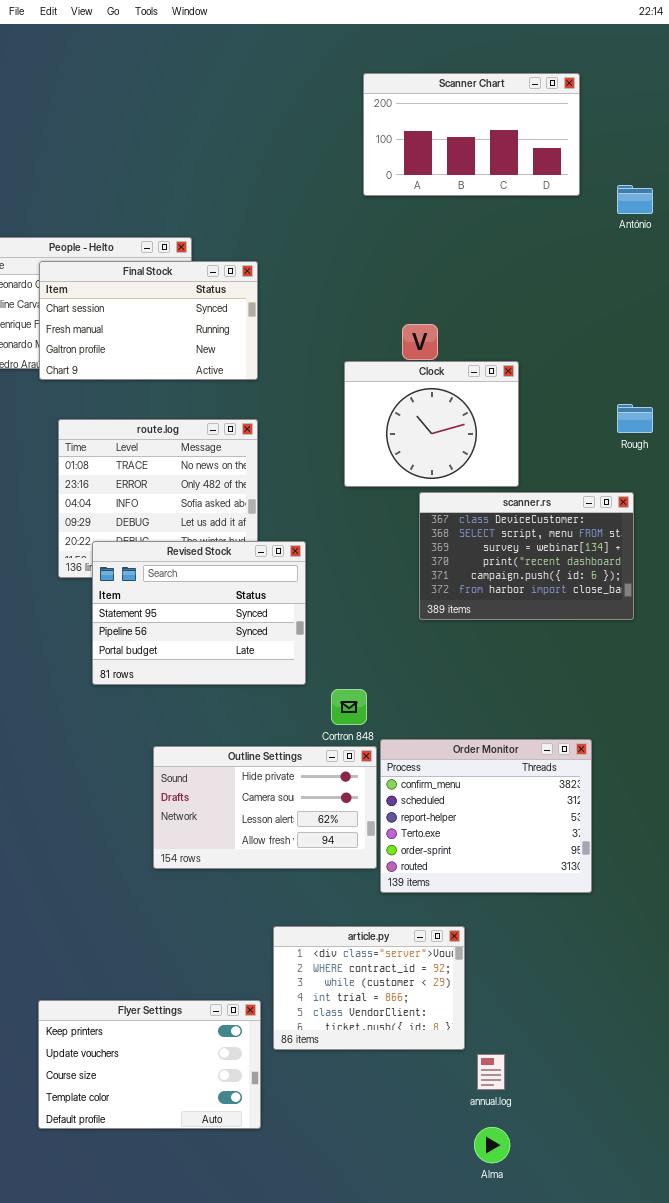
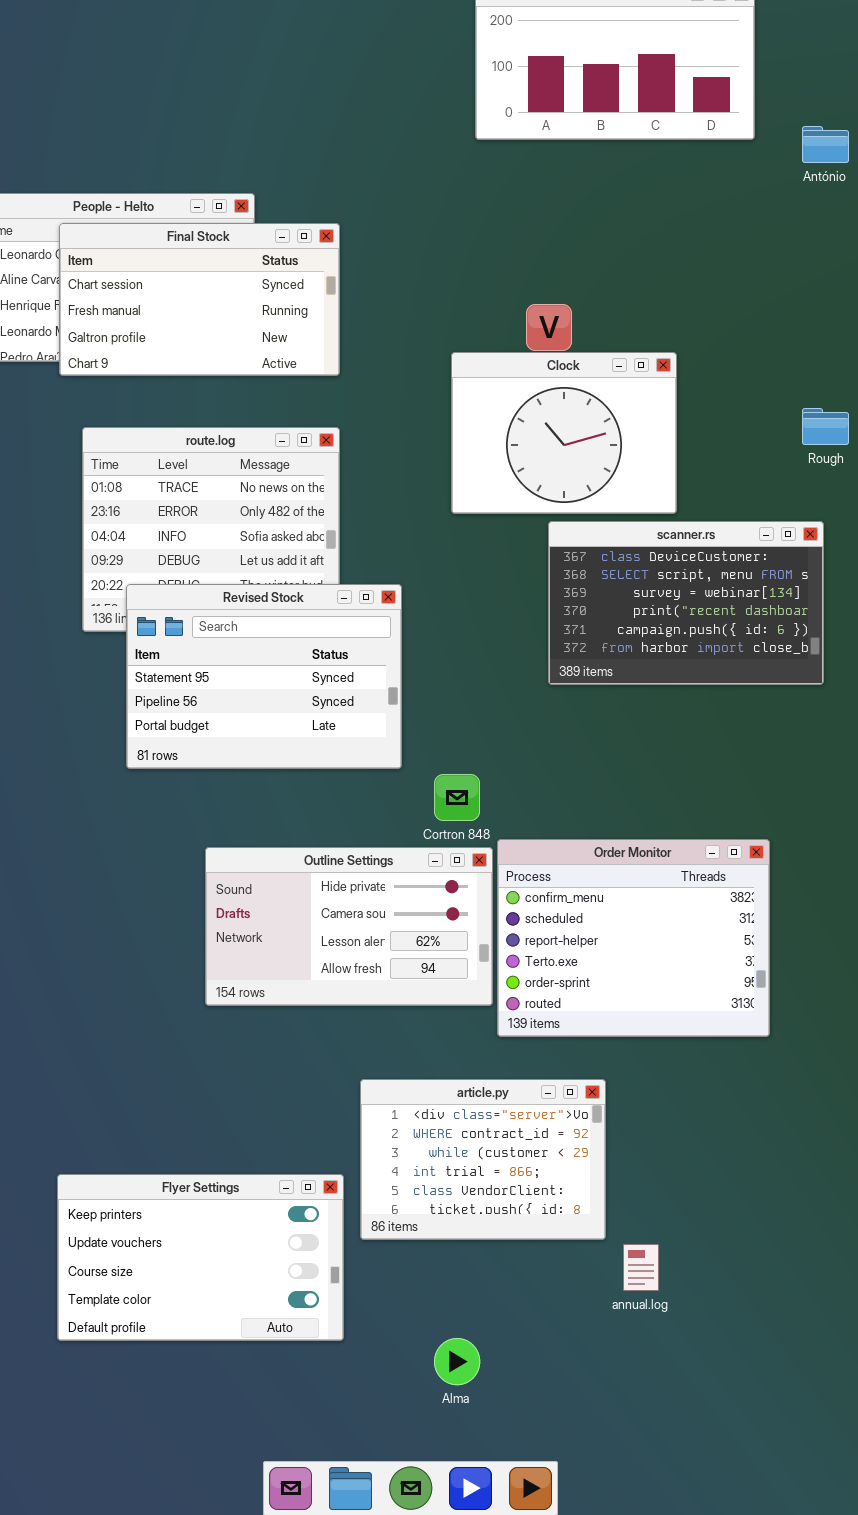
Alma: [474,1127,510,1163] -> [434,1338,480,1385], moved

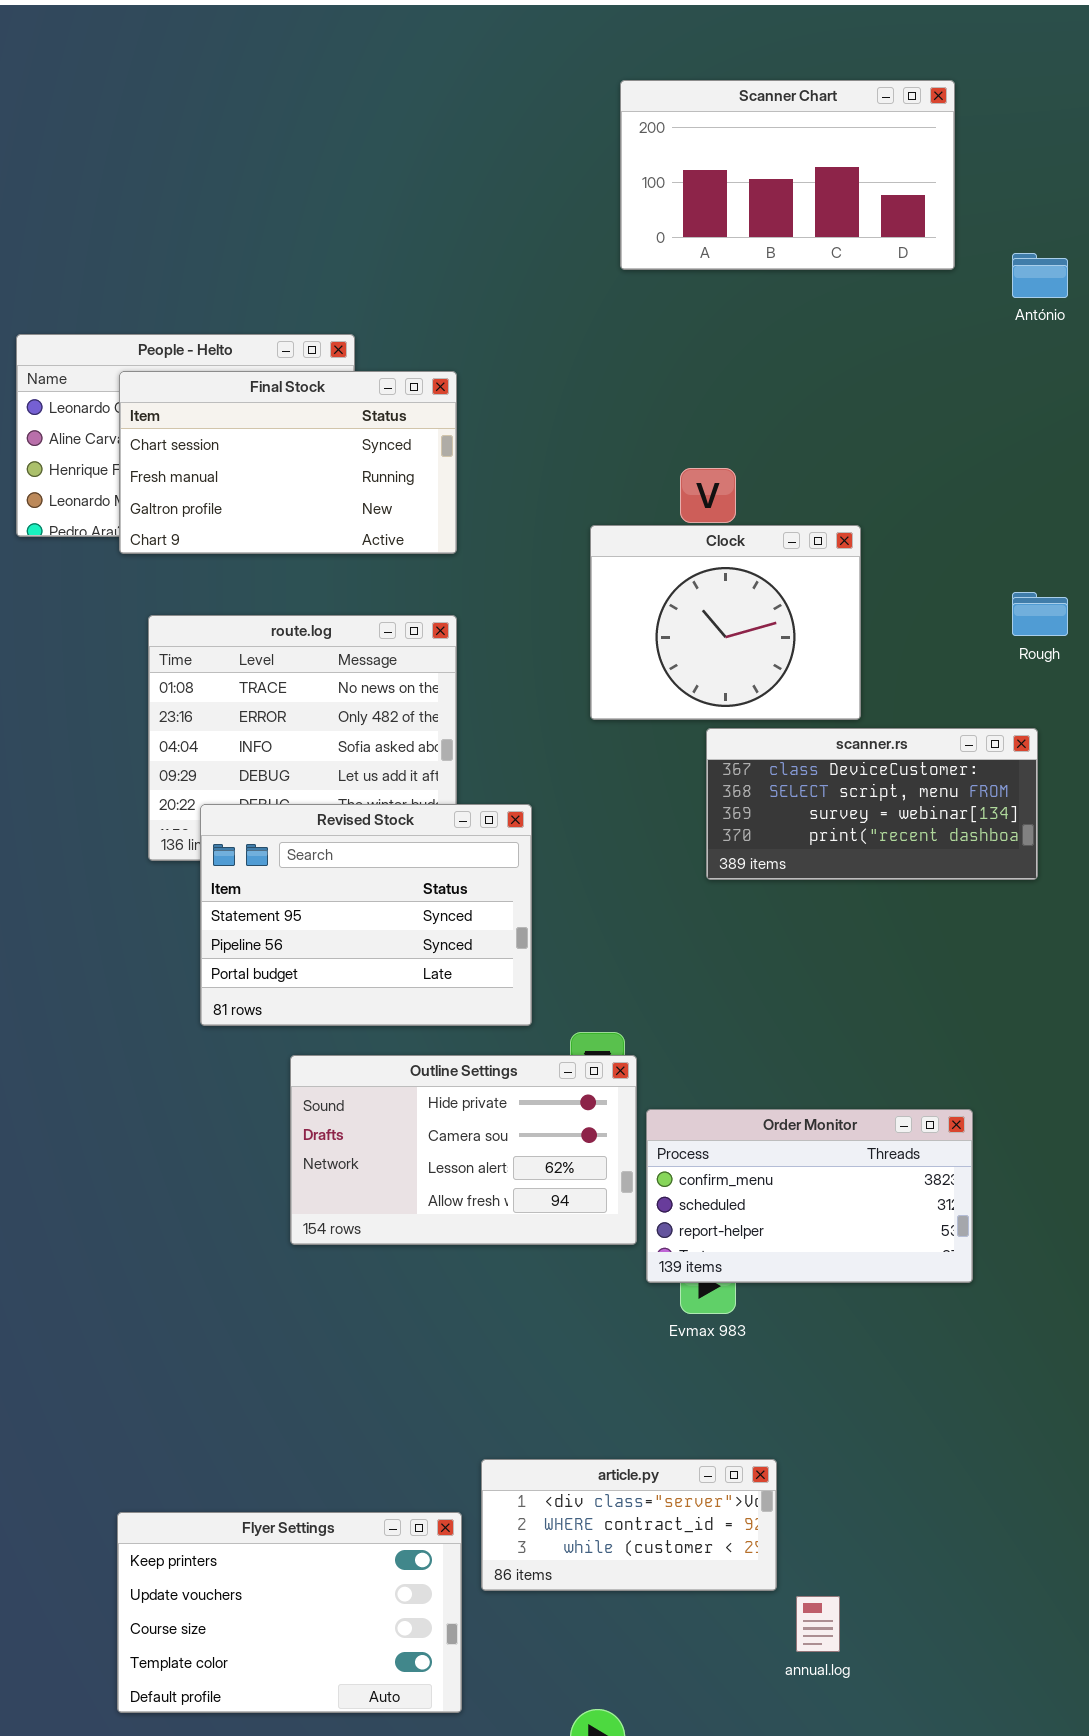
scanner.rs: [548,521,824,685] -> [706,728,1038,880], resized
Order Monitor: [497,839,770,1037] -> [646,1109,973,1283], resized
Outline Settings: [205,847,493,1006] -> [290,1055,637,1245], moved
article.py: [360,1079,606,1240] -> [481,1459,777,1591], resized

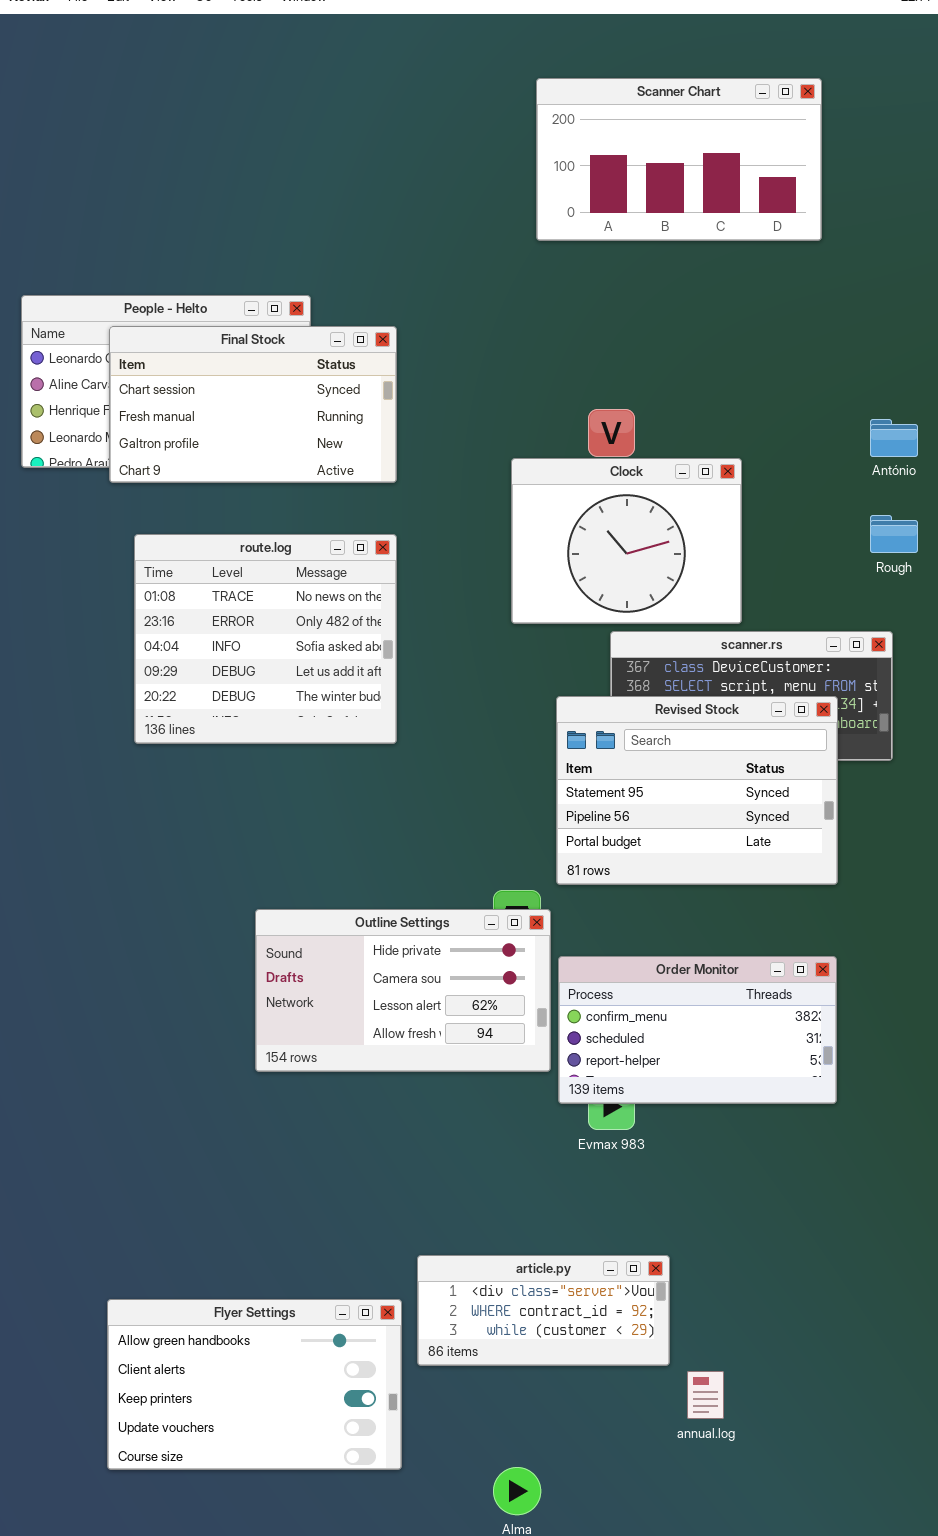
António: [1012,253,1068,298] -> [870,419,918,457], moved
Revised Stock: [200,804,532,1026] -> [556,696,838,885], moved
Flyer Settings: [117,1512,462,1713] -> [107,1299,402,1470], scrolled up 2 rows

